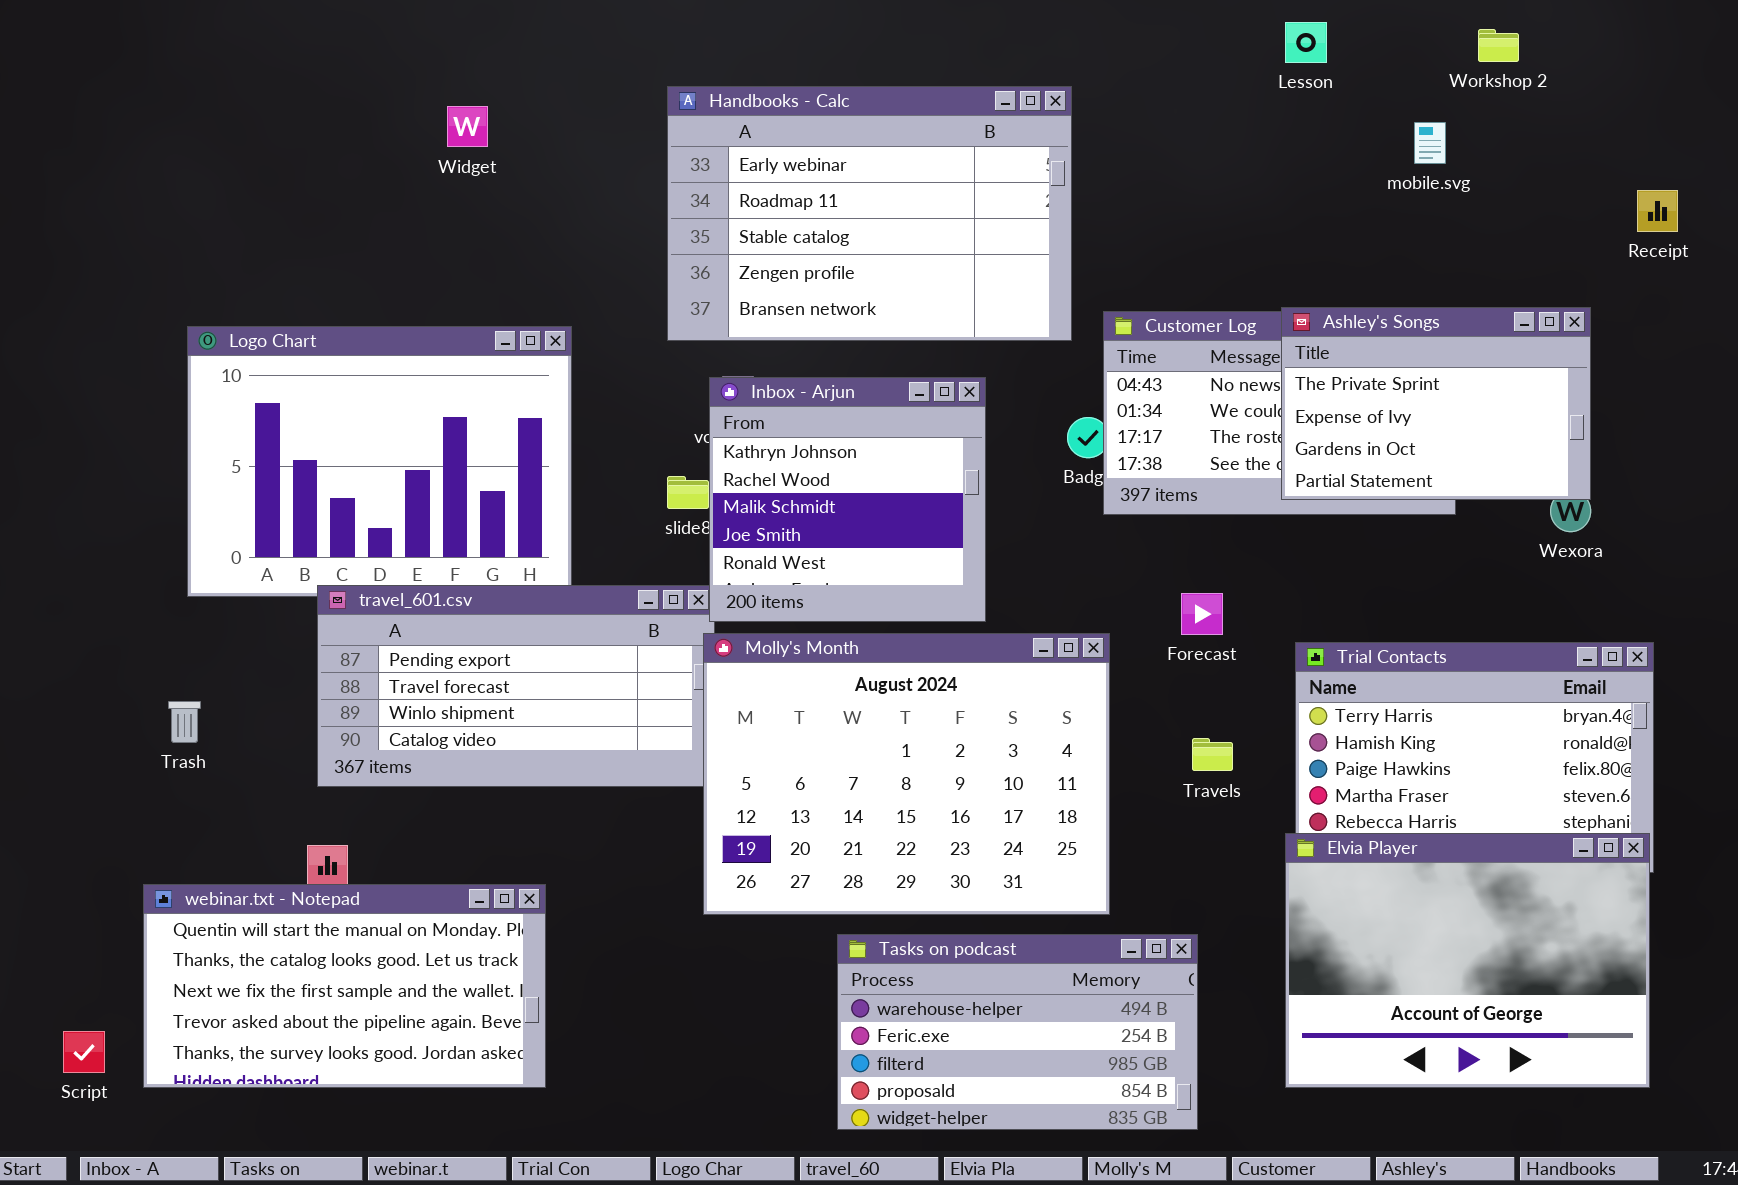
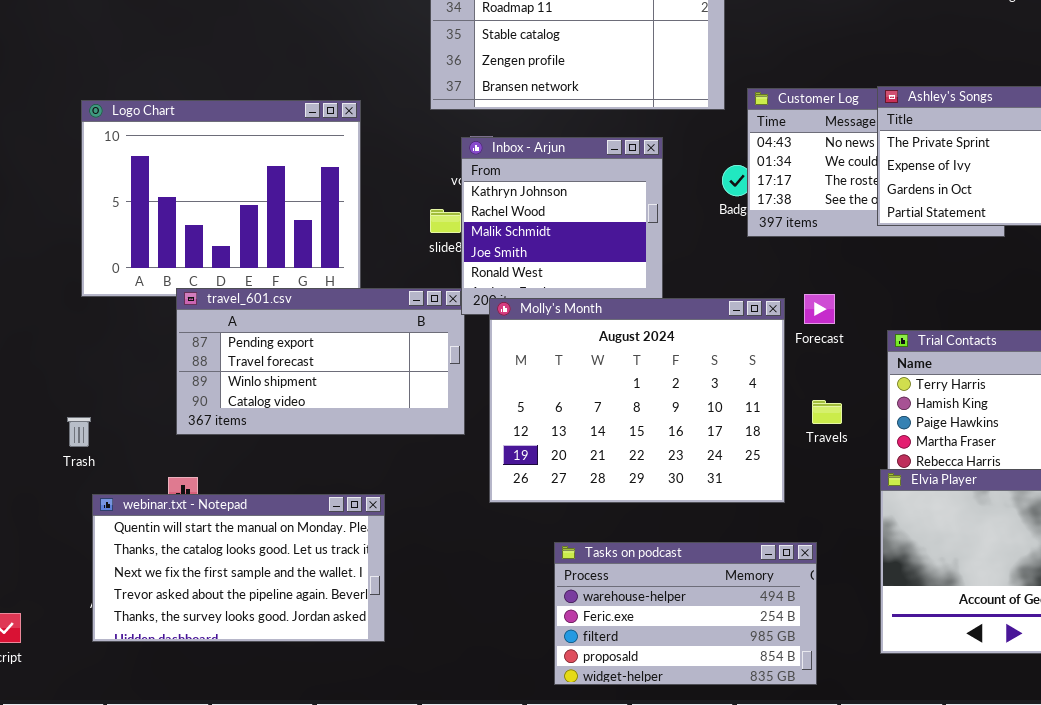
Molly's Month: [703,633,1110,915] -> [489,298,785,503], moved
Trash: [168,701,201,743] -> [67,417,91,447], moved
webinar.txt - Notepad: [143,884,546,1088] -> [92,494,385,642], moved

